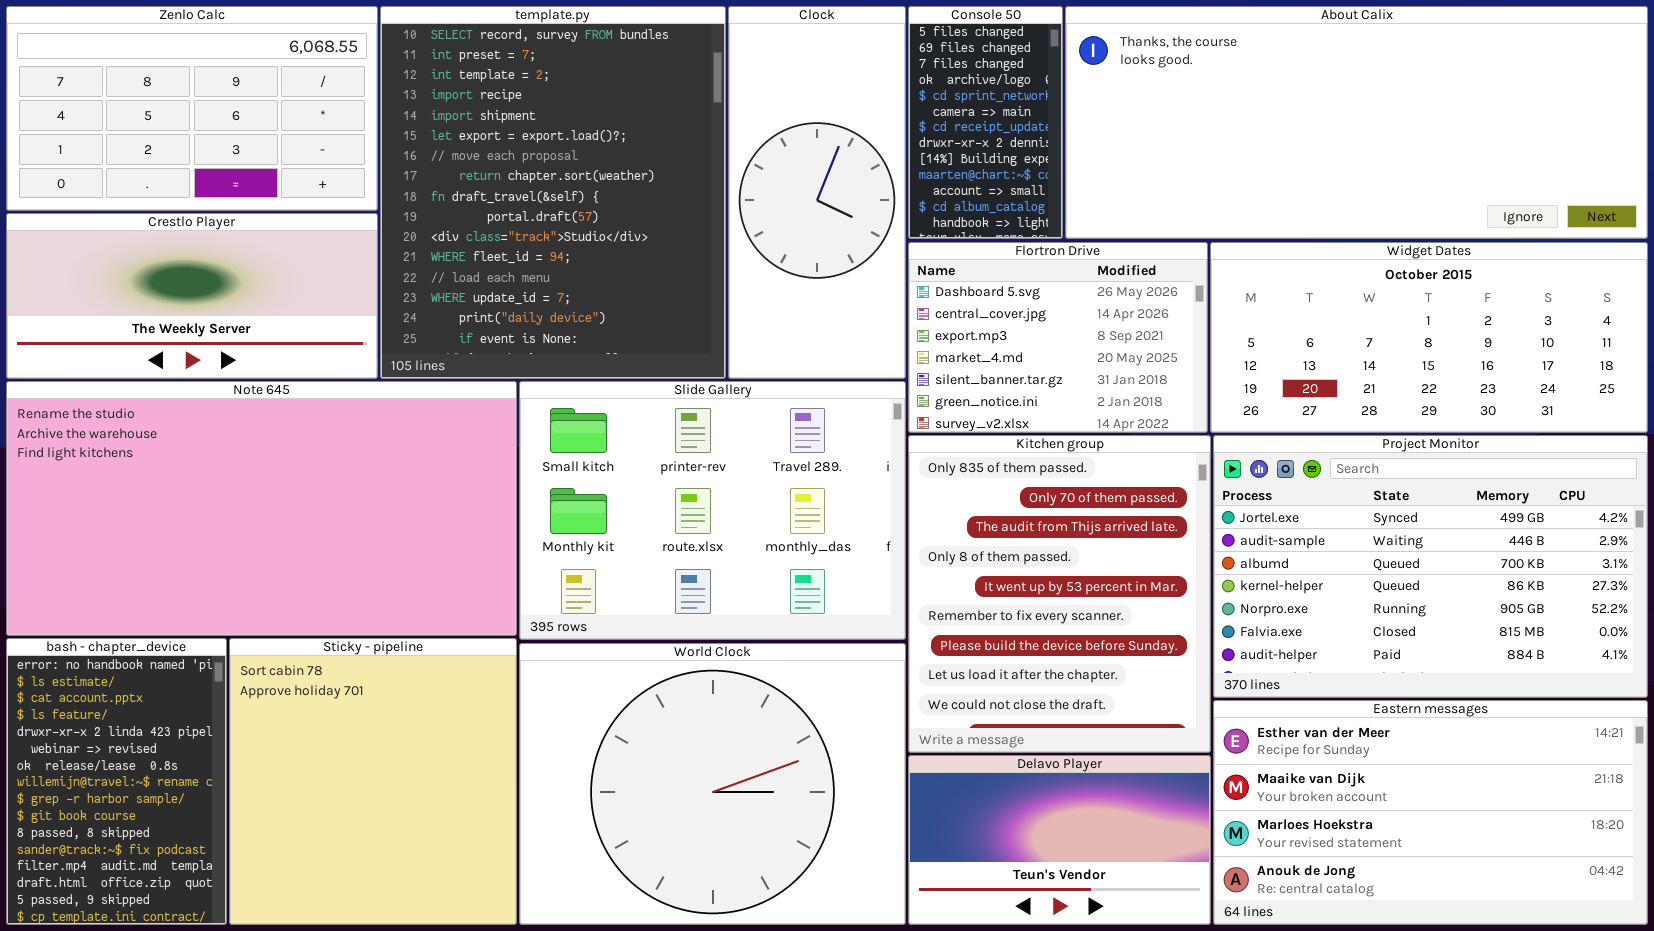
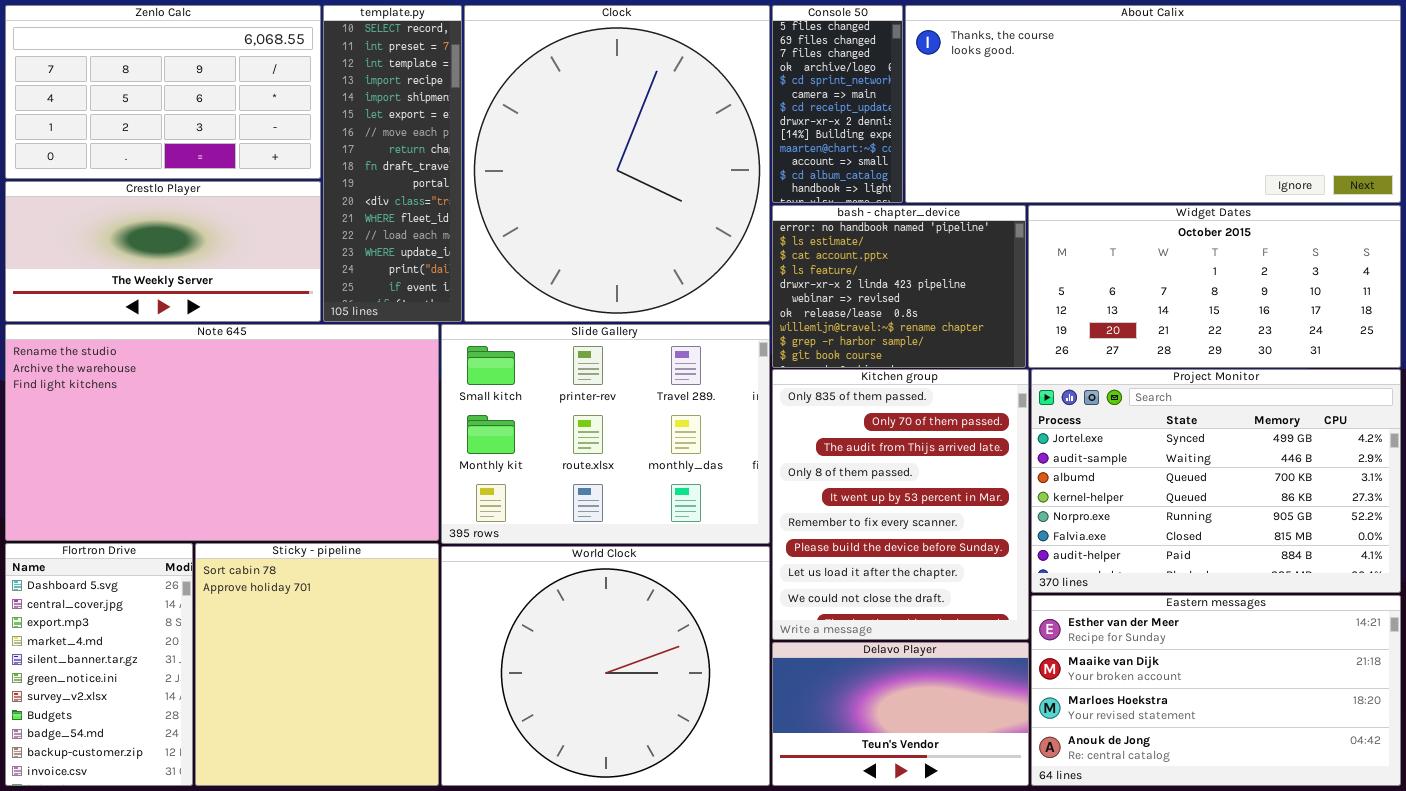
template.py: [380,6,726,379] -> [323,5,462,322], resized
Clock: [728,6,906,379] -> [464,5,770,322], resized
Flortron Drive: [908,242,1208,433] -> [5,543,193,786], moved, resized
bash - chapter_device: [6,638,227,925] -> [772,205,1026,368], moved, resized

